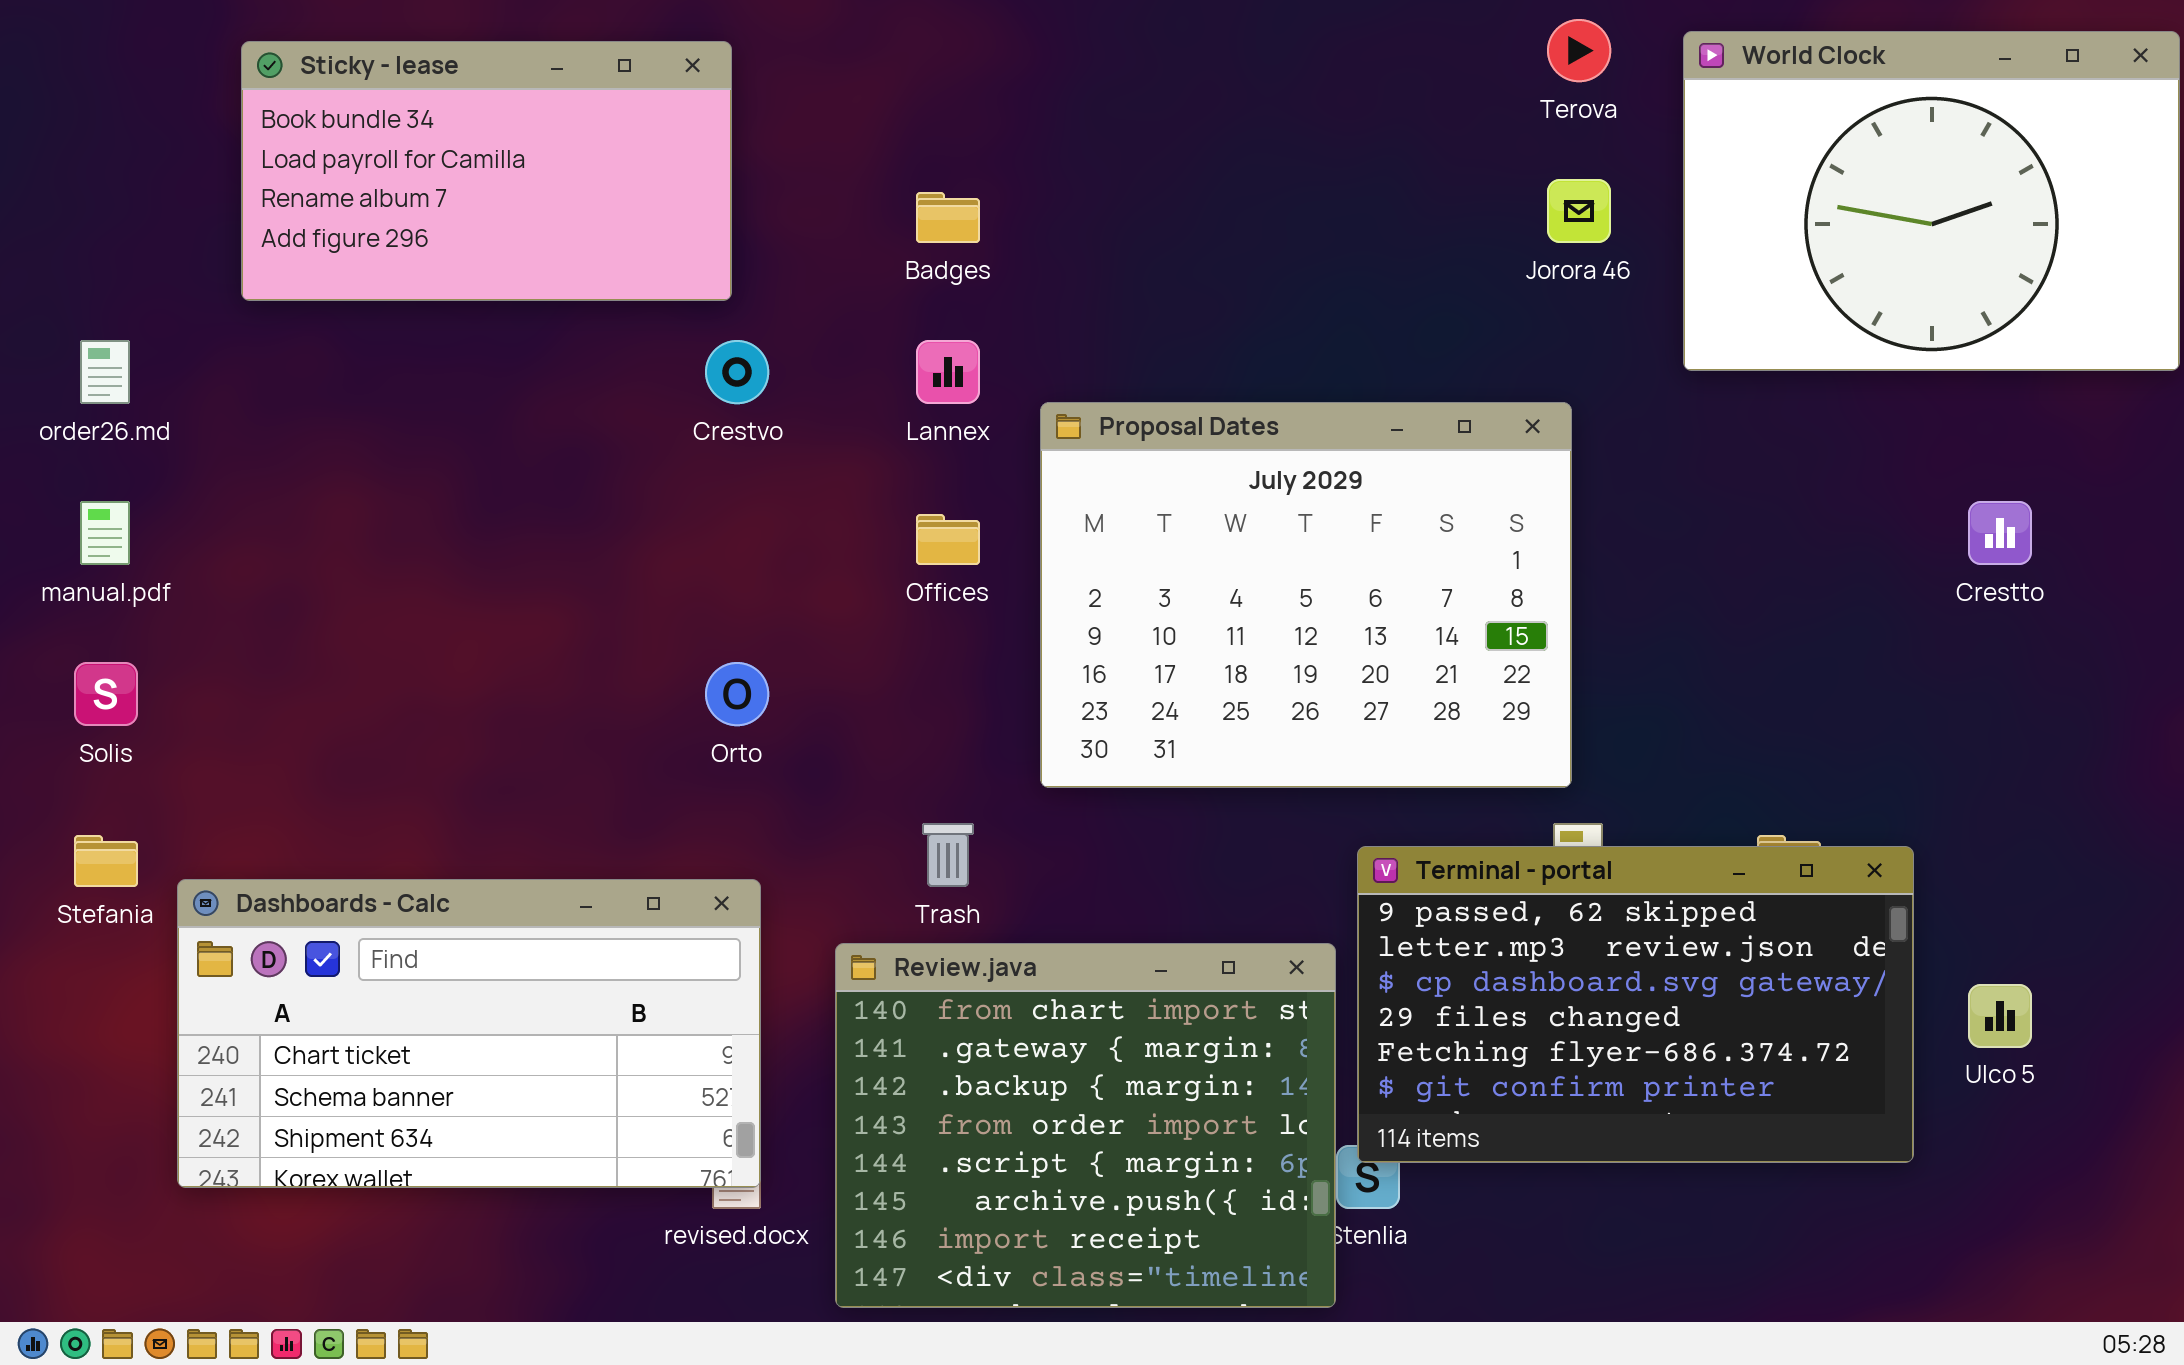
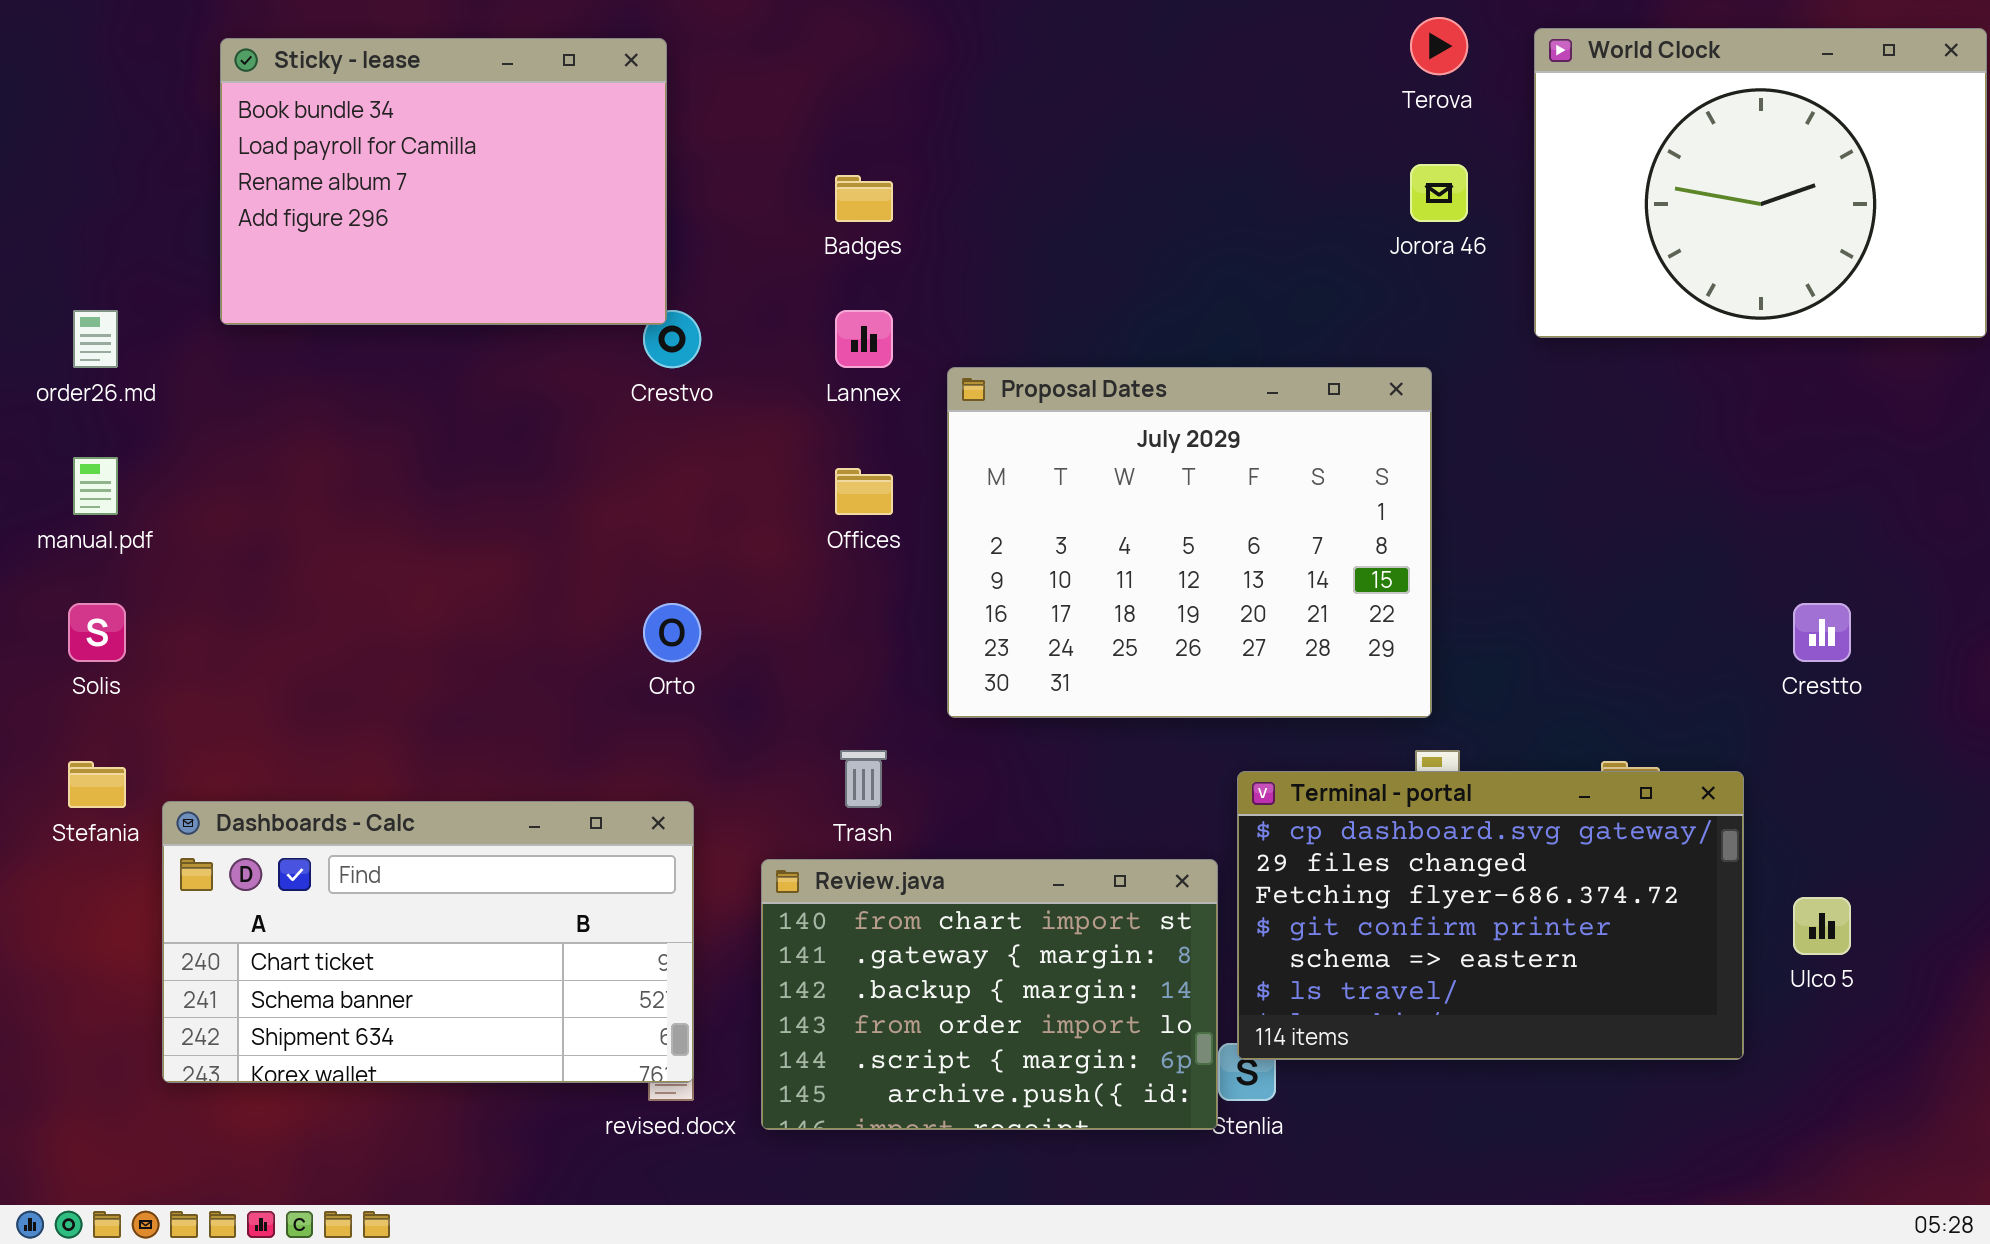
Sticky - lease: [241,41,732,301] -> [220,38,667,325], resized
Crestto: [1968,501,2032,565] -> [1793,603,1851,662], moved
Terminal - portal: [1357,846,1914,1163] -> [1237,771,1744,1060], scrolled down 2 rows
Review.java: [835,943,1336,1308] -> [761,859,1218,1130], resized

